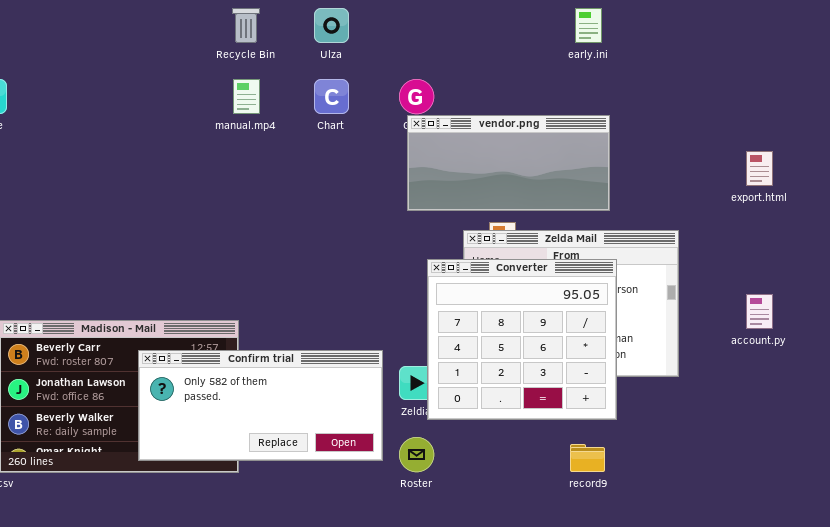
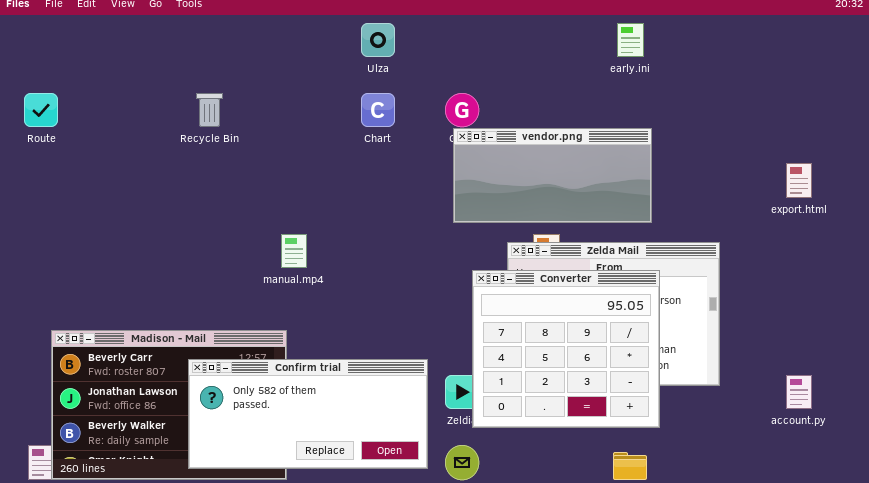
Recycle Bin: [232,8,260,43] -> [196,93,223,127], moved
manual.mp4: [233,79,260,114] -> [281,234,307,268], moved
account.py: [746,294,773,329] -> [786,375,812,409], moved

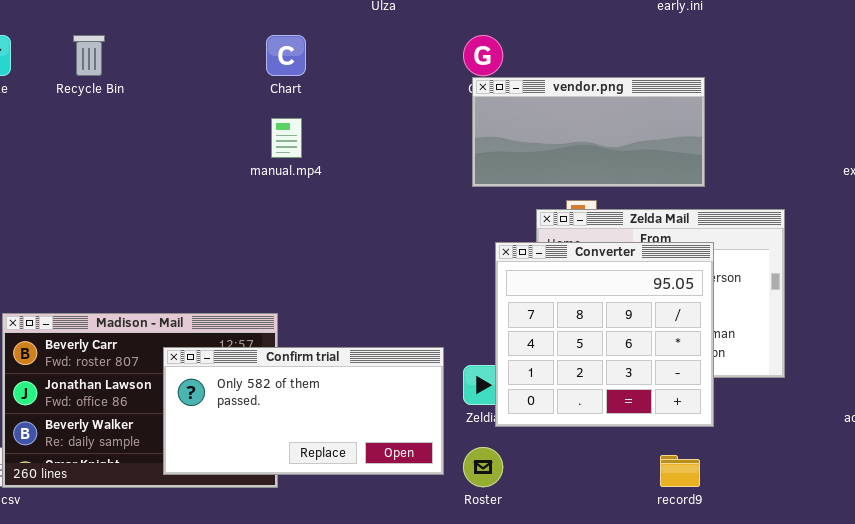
Recycle Bin: [196,93,223,127] -> [73,35,105,76], moved
Chart: [361,93,395,127] -> [266,35,306,76], moved
manual.mp4: [281,234,307,268] -> [271,118,302,158], moved

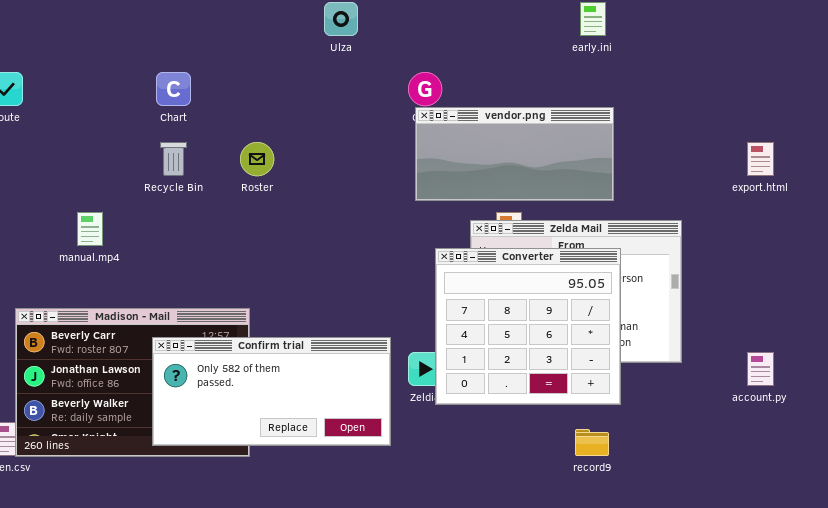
Recycle Bin: [73,35,105,76] -> [160,142,187,176], moved
Chart: [266,35,306,76] -> [156,72,191,106], moved
manual.mp4: [271,118,302,158] -> [77,212,103,246], moved
Roster: [463,447,503,487] -> [240,142,274,176], moved

